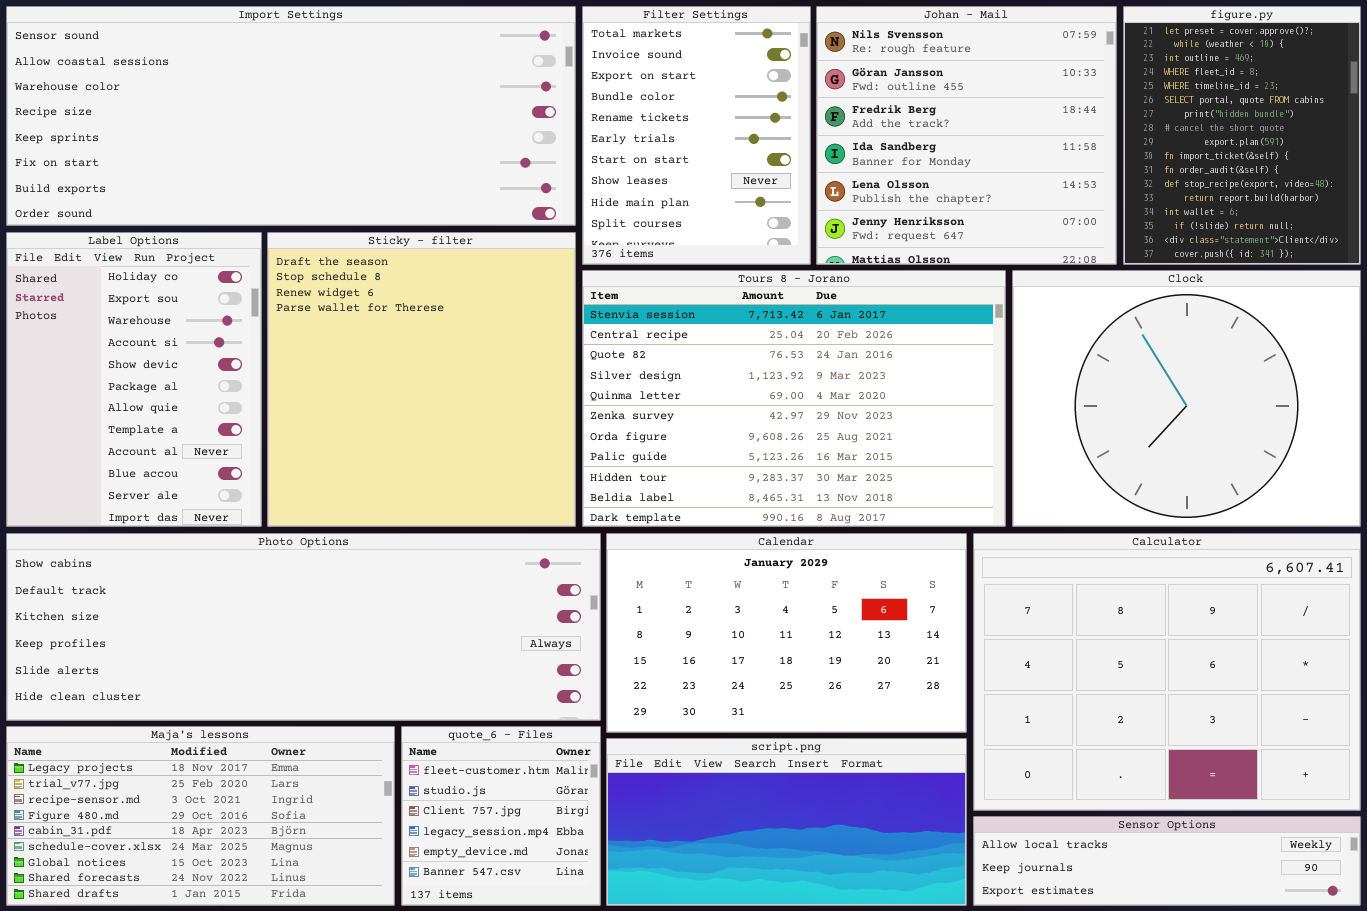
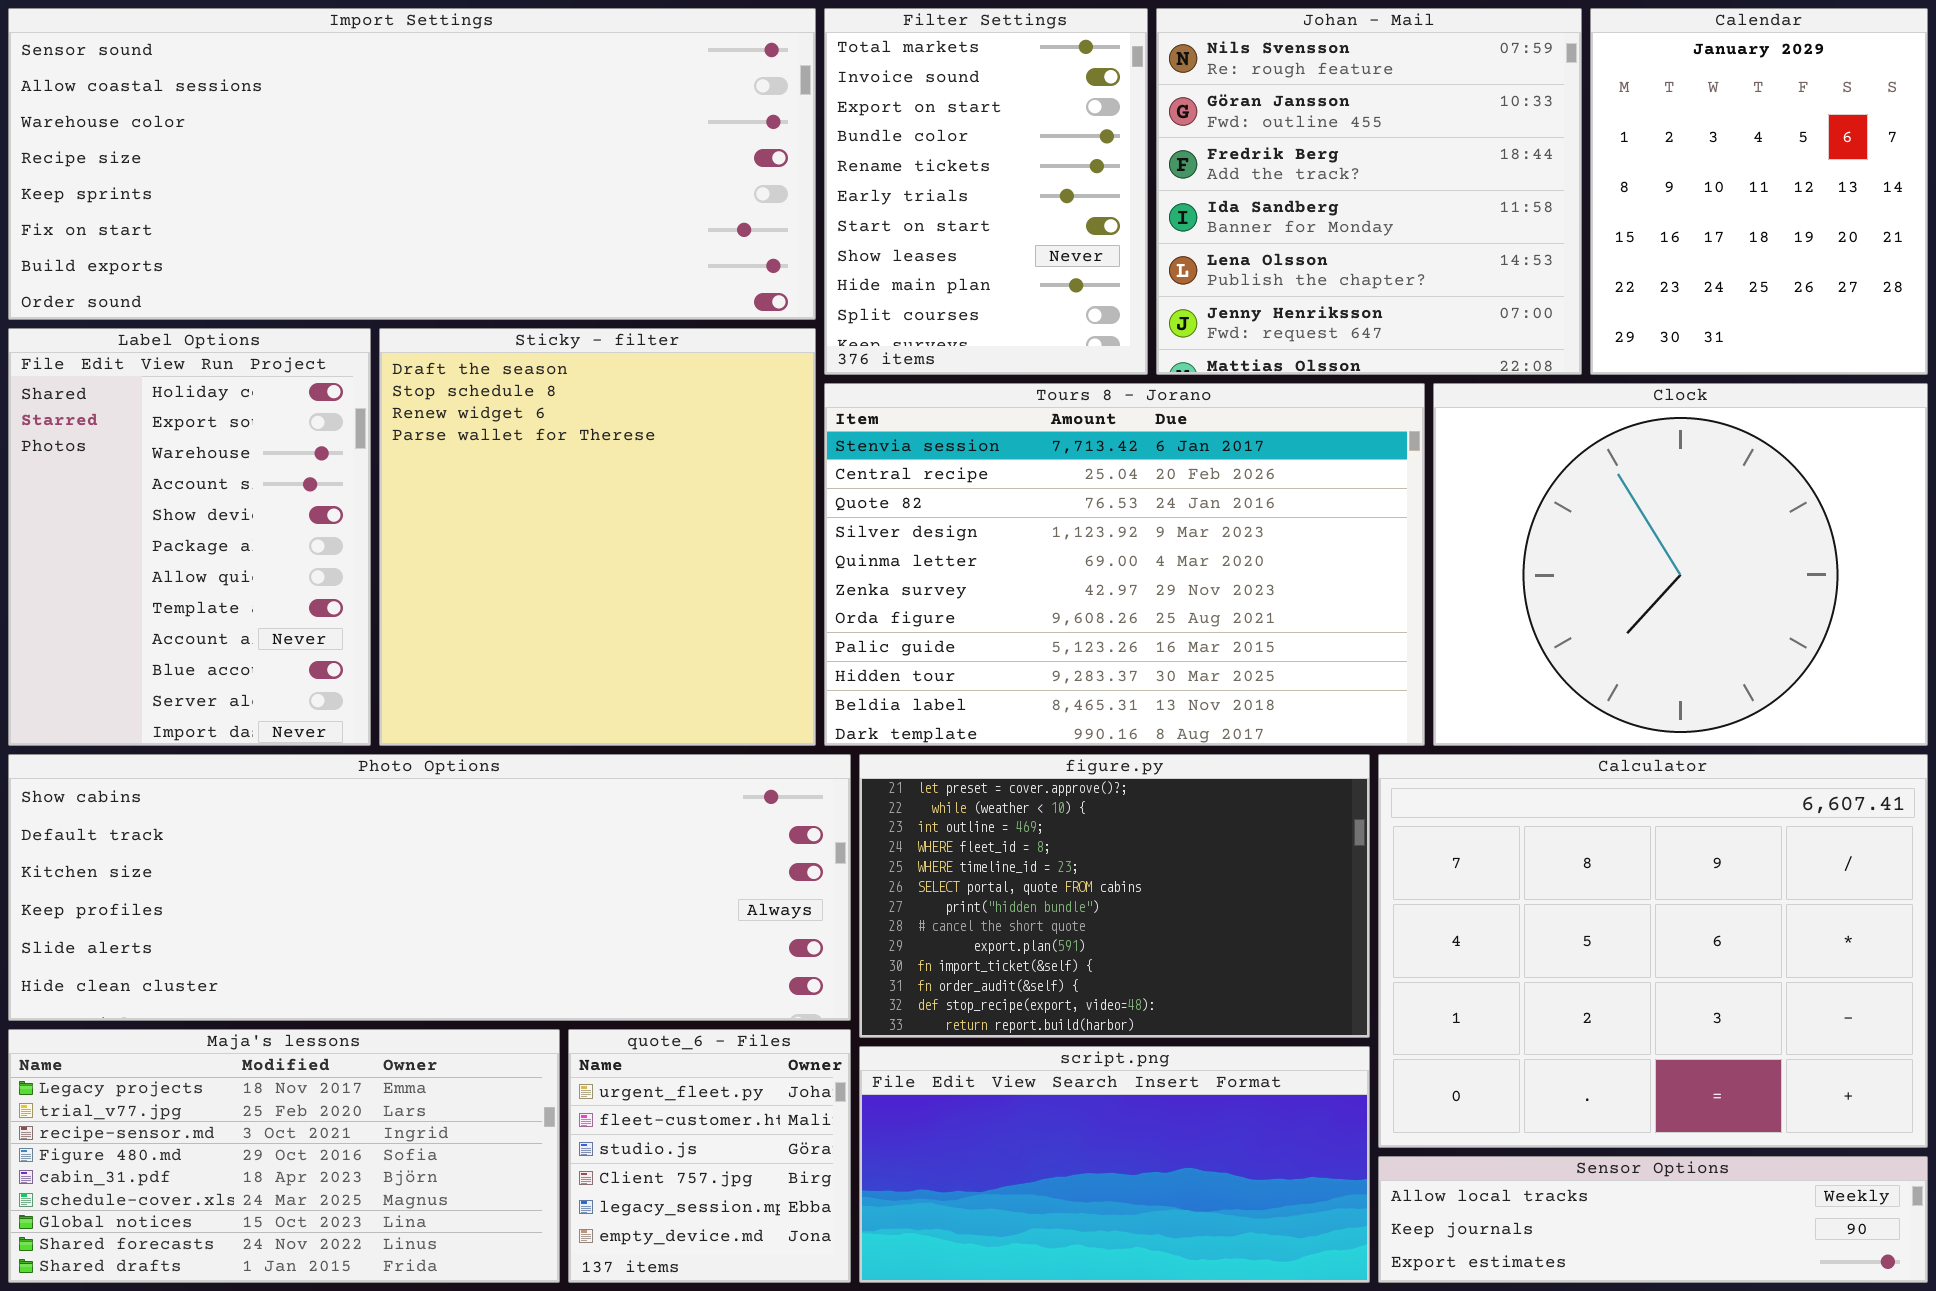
figure.py: [1123,6,1361,265] -> [859,754,1370,1038], moved, resized
Calendar: [606,533,967,733] -> [1590,8,1928,375], moved, resized
quote_6 - Files: [401,726,601,906] -> [568,1029,851,1283], scrolled up 1 row

